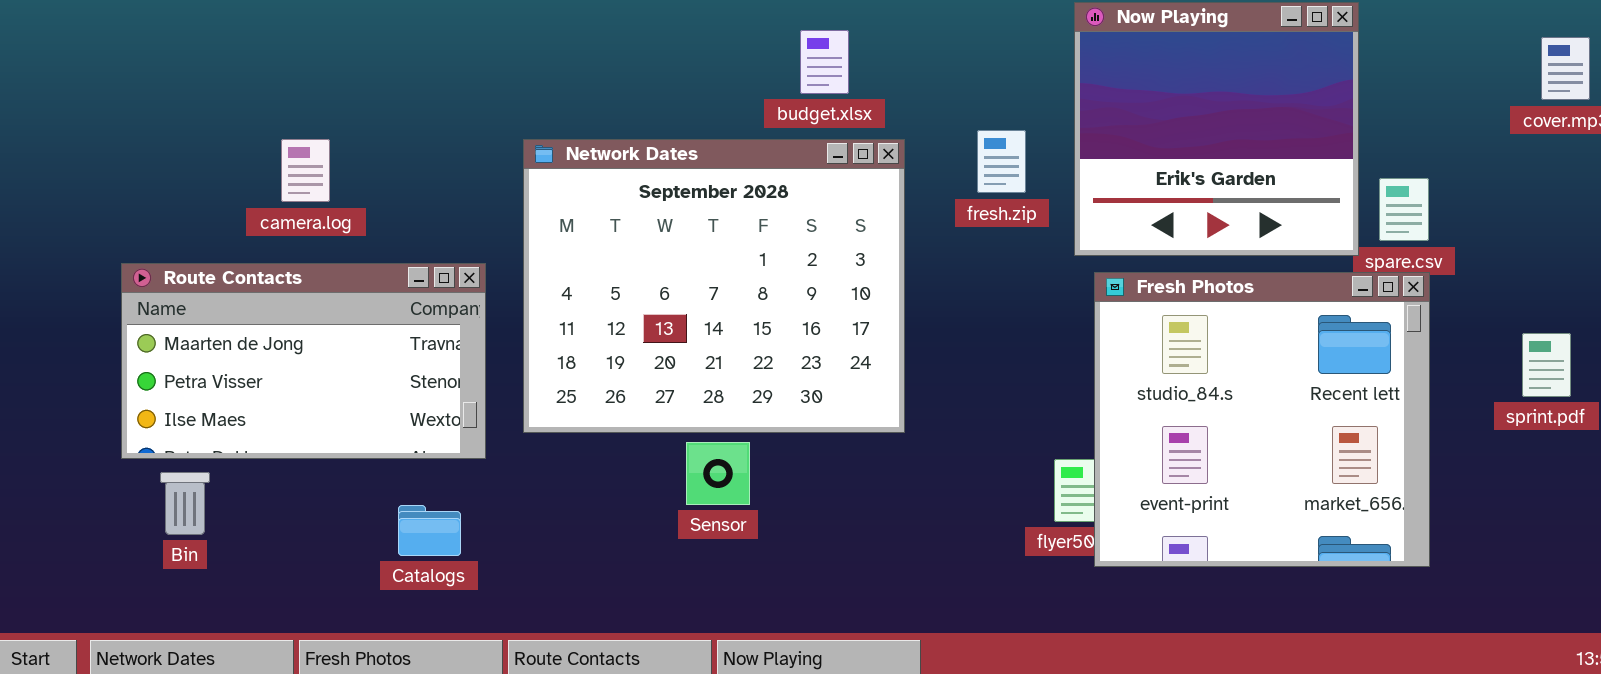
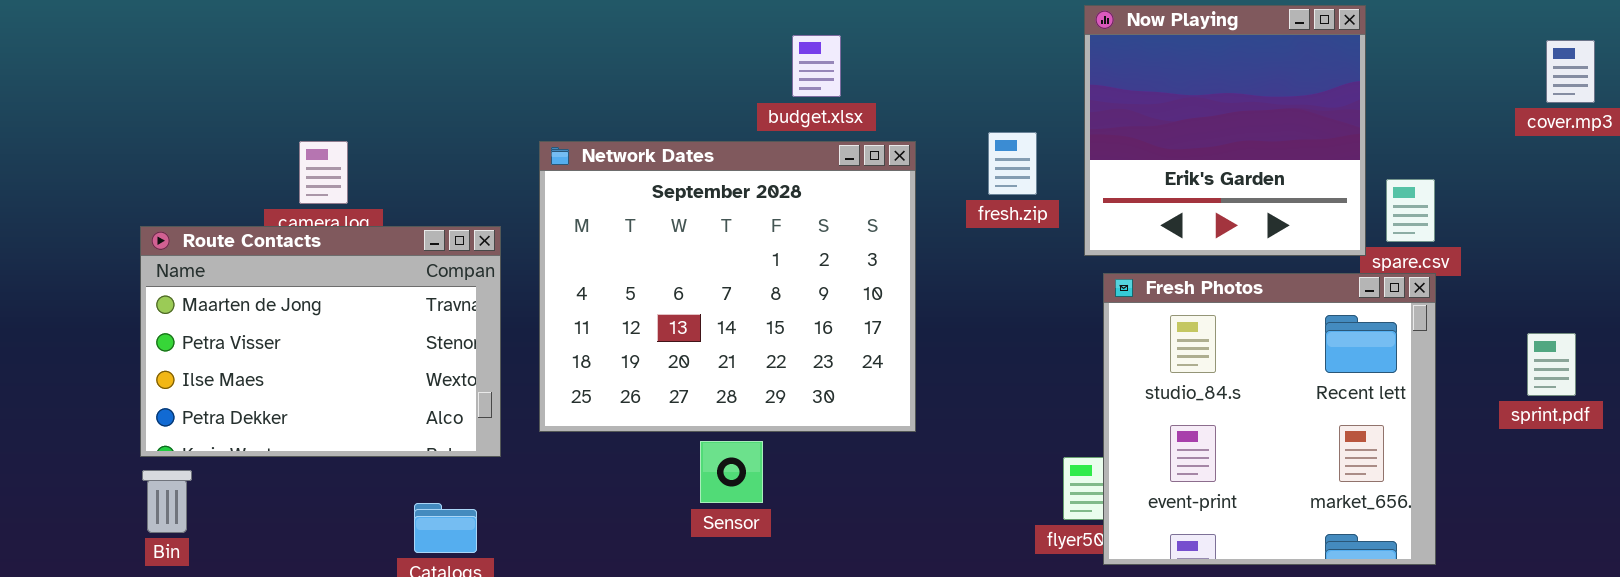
budget.xlsx: [800,30,849,94] -> [792,35,841,97], moved
Route Contacts: [121,263,486,459] -> [140,226,501,457], resized
Bin: [160,472,210,535] -> [142,470,192,533], moved

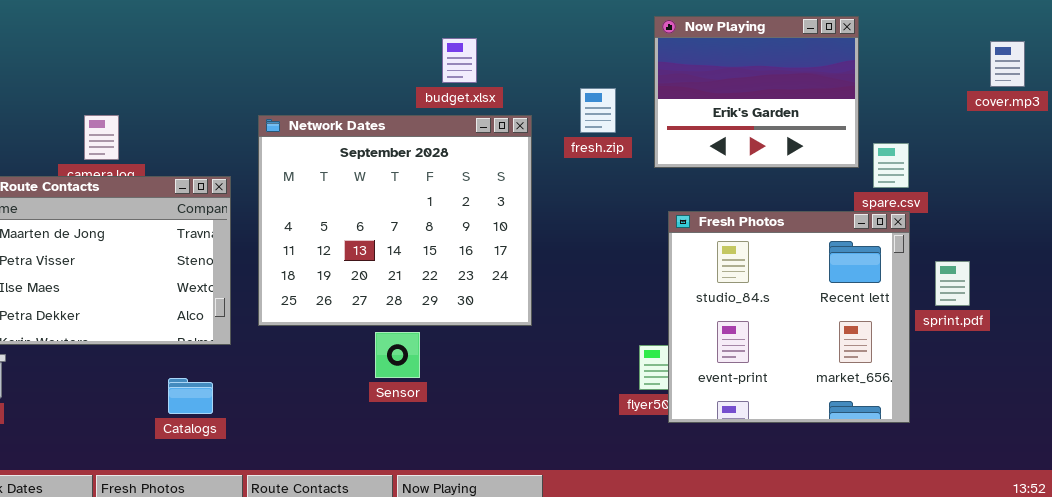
Now Playing: [1084,5,1366,256] -> [654,16,859,168], resized
fresh.zip: [988,132,1037,195] -> [580,88,616,133], moved
sprint.pdf: [1527,333,1576,396] -> [935,261,970,306], moved

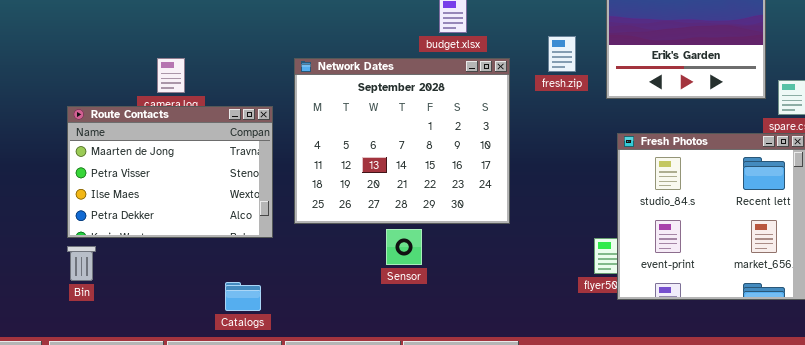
Catalogs: [168,378,213,414] -> [225,282,261,311], moved

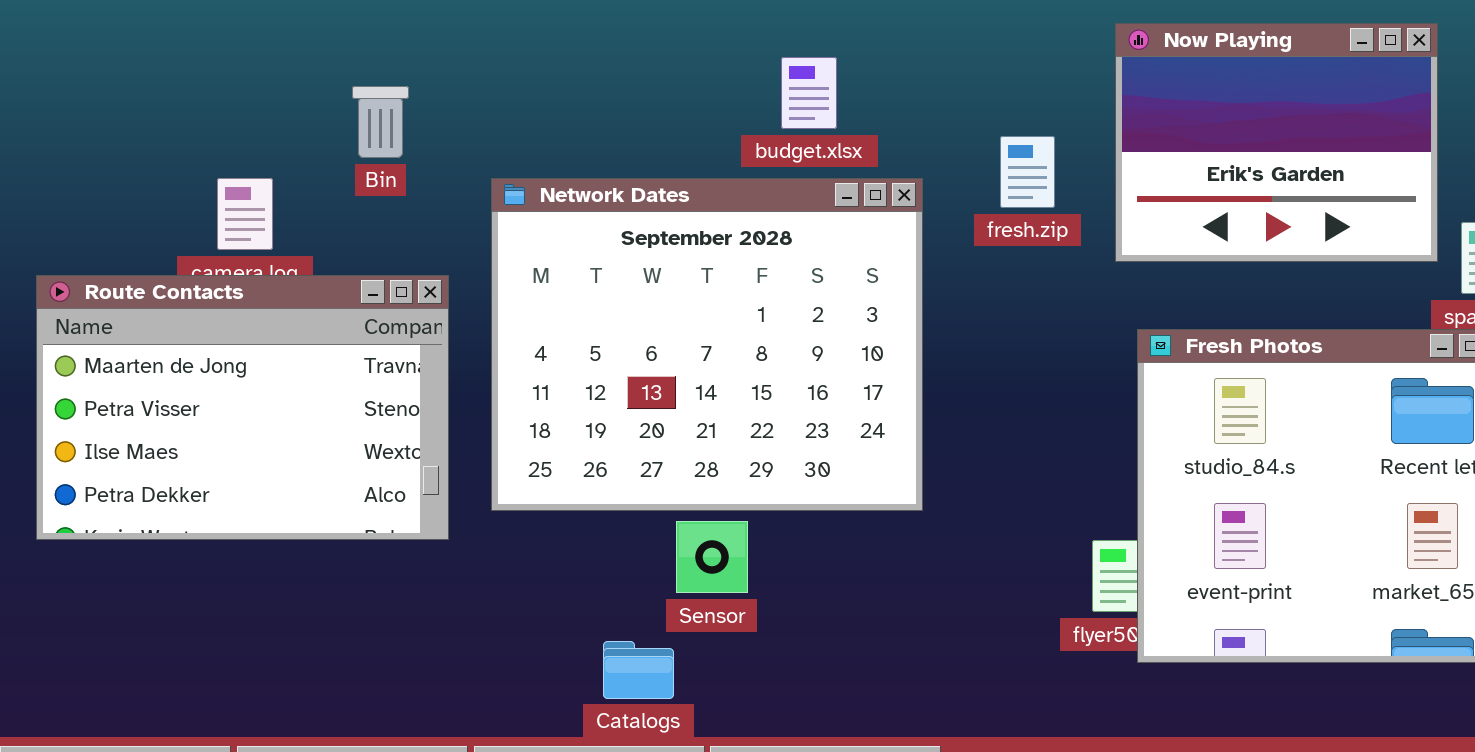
Bin: [67,246,96,281] -> [352,86,409,158], moved
Catalogs: [225,282,261,311] -> [603,641,674,699], moved

